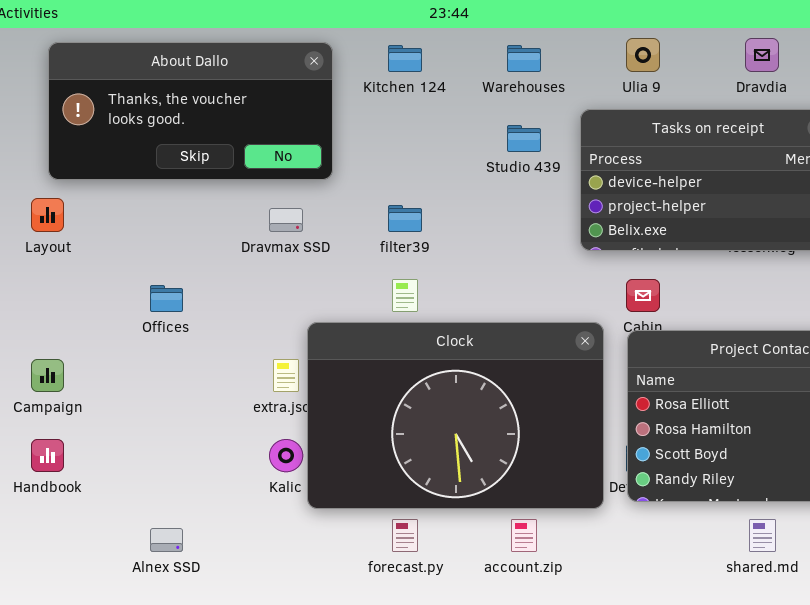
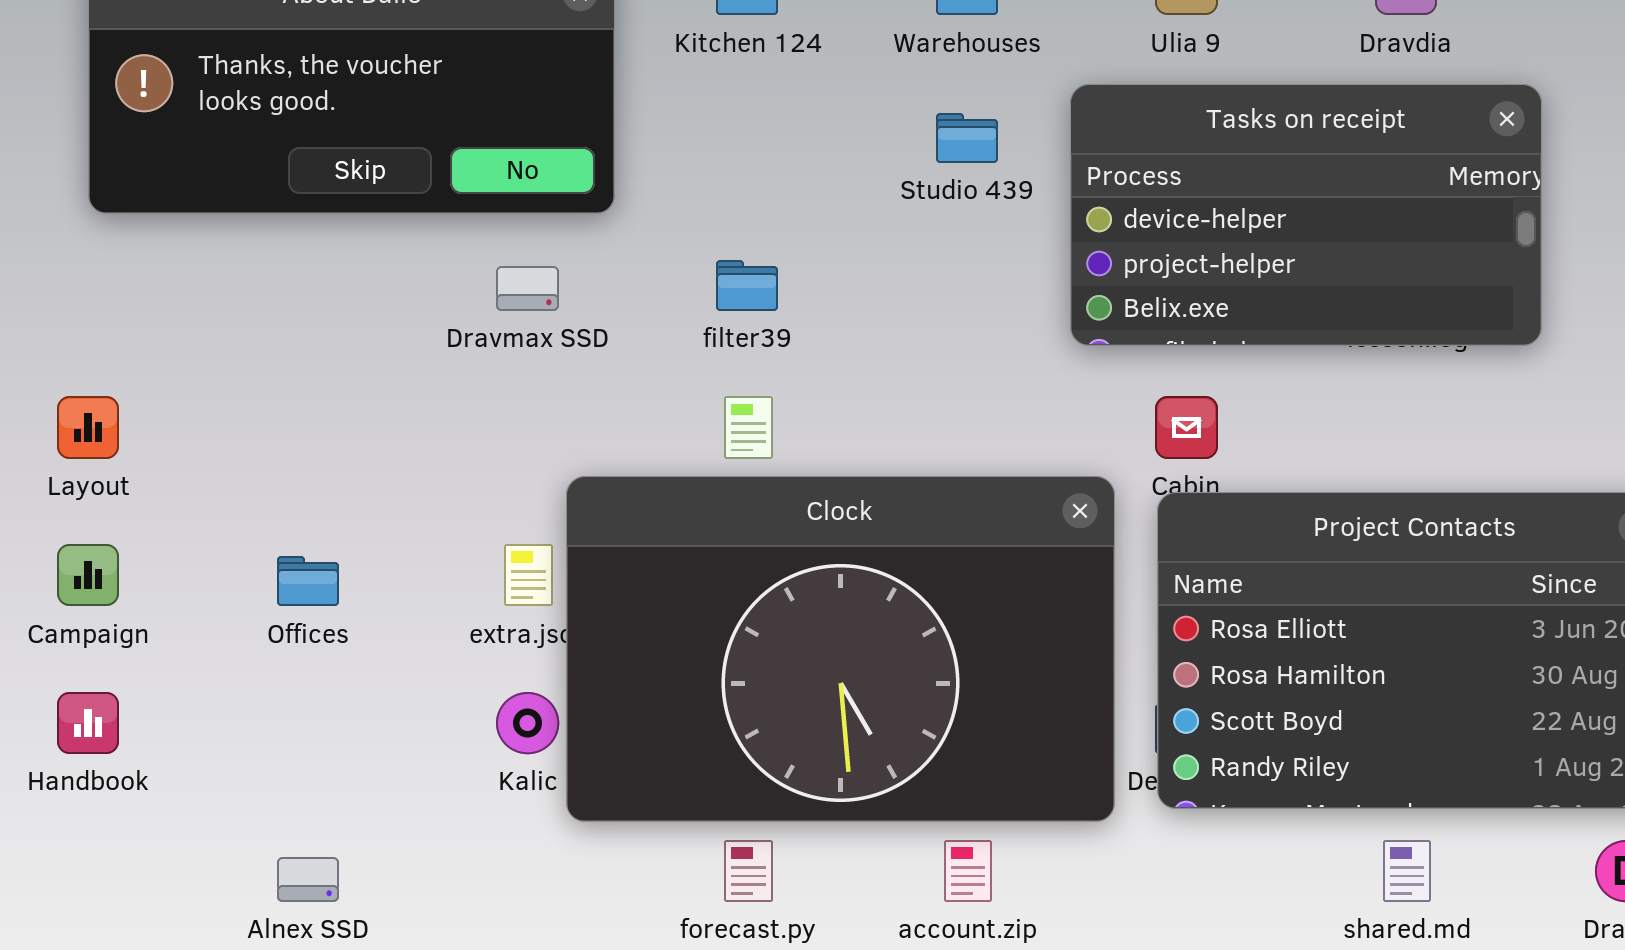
Layout: [31,198,64,232] -> [57,396,119,459], moved
Offices: [150,285,183,312] -> [277,556,339,606], moved

